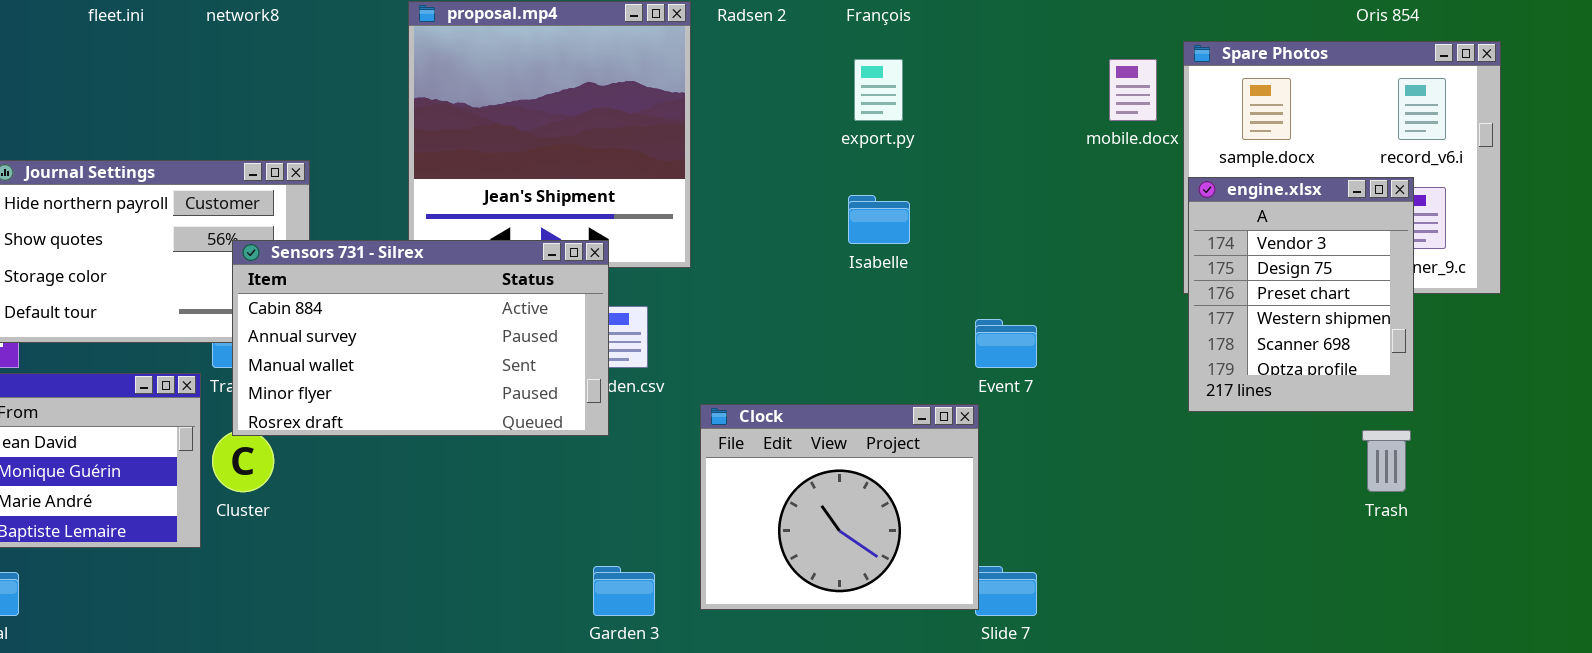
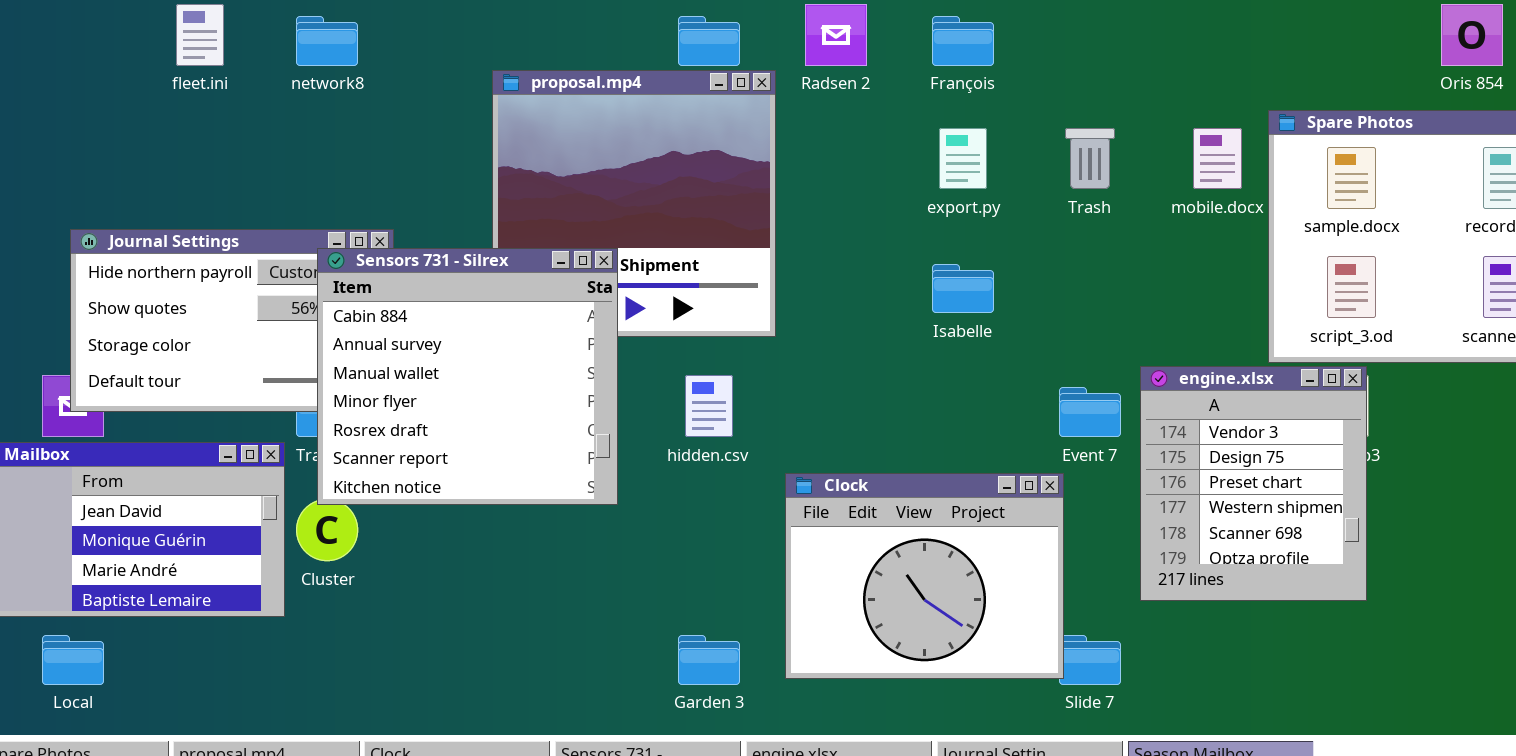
engine.xlsx: [1188,177,1414,412] -> [1140,366,1367,601], moved
Sensors 731 - Silrex: [232,240,609,436] -> [317,248,618,505], resized
Trash: [1362,430,1411,492] -> [1065,128,1115,189], moved

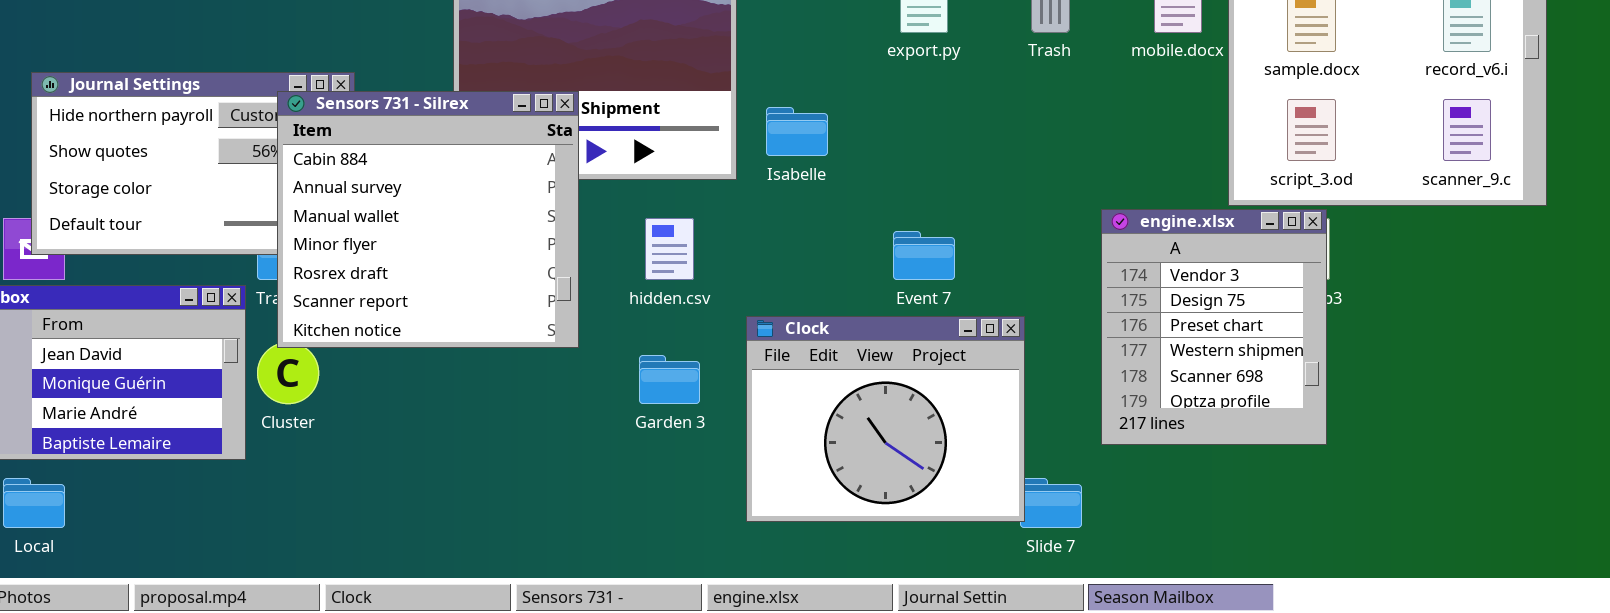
Isabelle: [932,264,994,313] -> [766,107,828,156], moved
Event 7: [1059,387,1121,437] -> [893,231,955,280], moved
Garden 3: [678,635,740,685] -> [639,355,700,404], moved

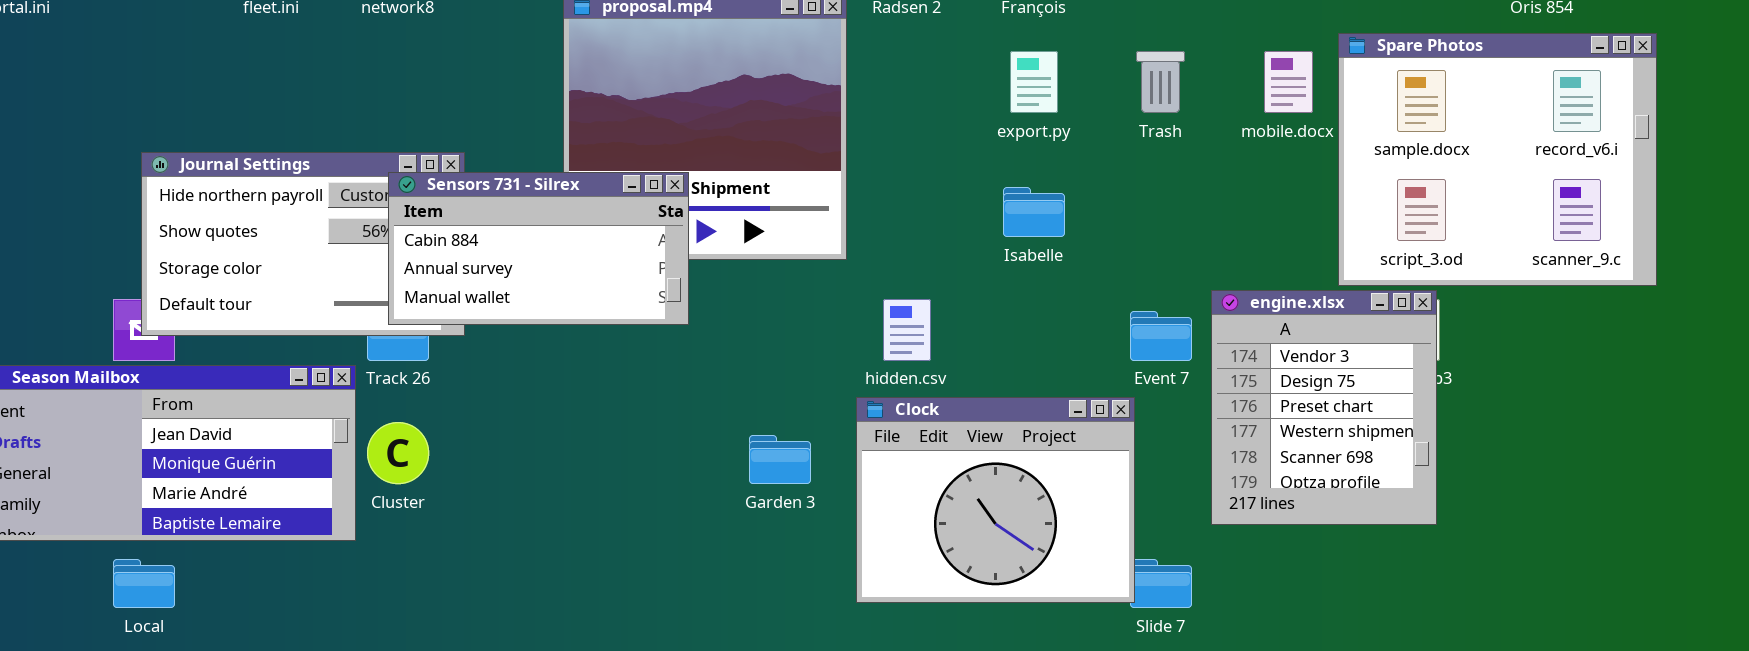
Sensors 731 - Silrex: [277,91,579,348] -> [388,172,689,325], resized
Isabelle: [766,107,828,156] -> [1003,187,1065,237], moved
hidden.csv: [645,218,694,280] -> [883,299,931,361], moved
Event 7: [893,231,955,280] -> [1130,311,1192,361], moved

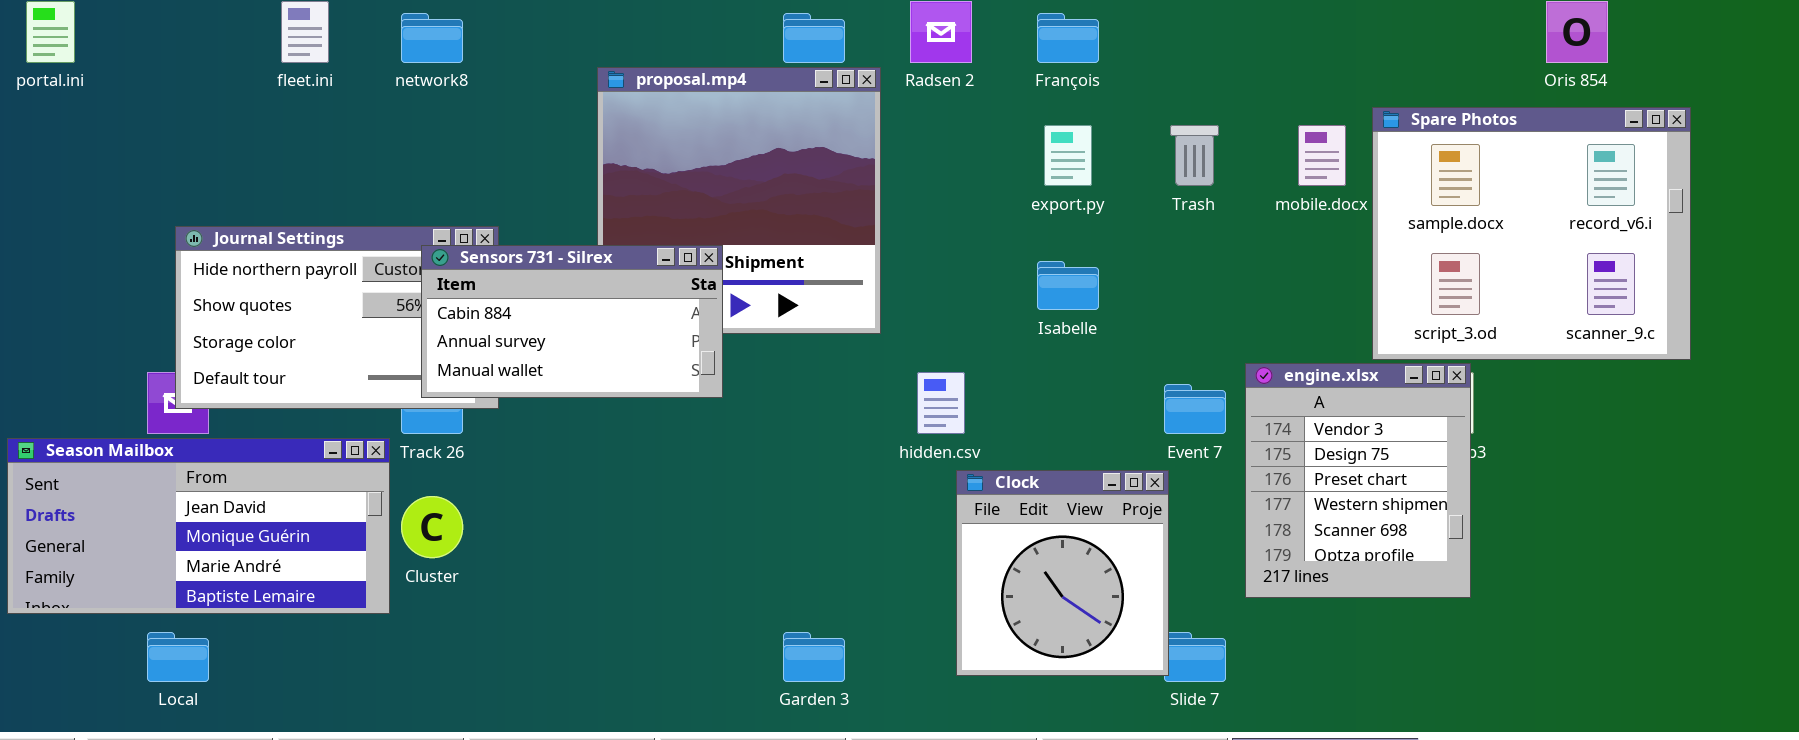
Clock: [856,397,1135,603] -> [956,470,1169,676], resized
Garden 3: [749,435,811,484] -> [783,632,845,682], moved

